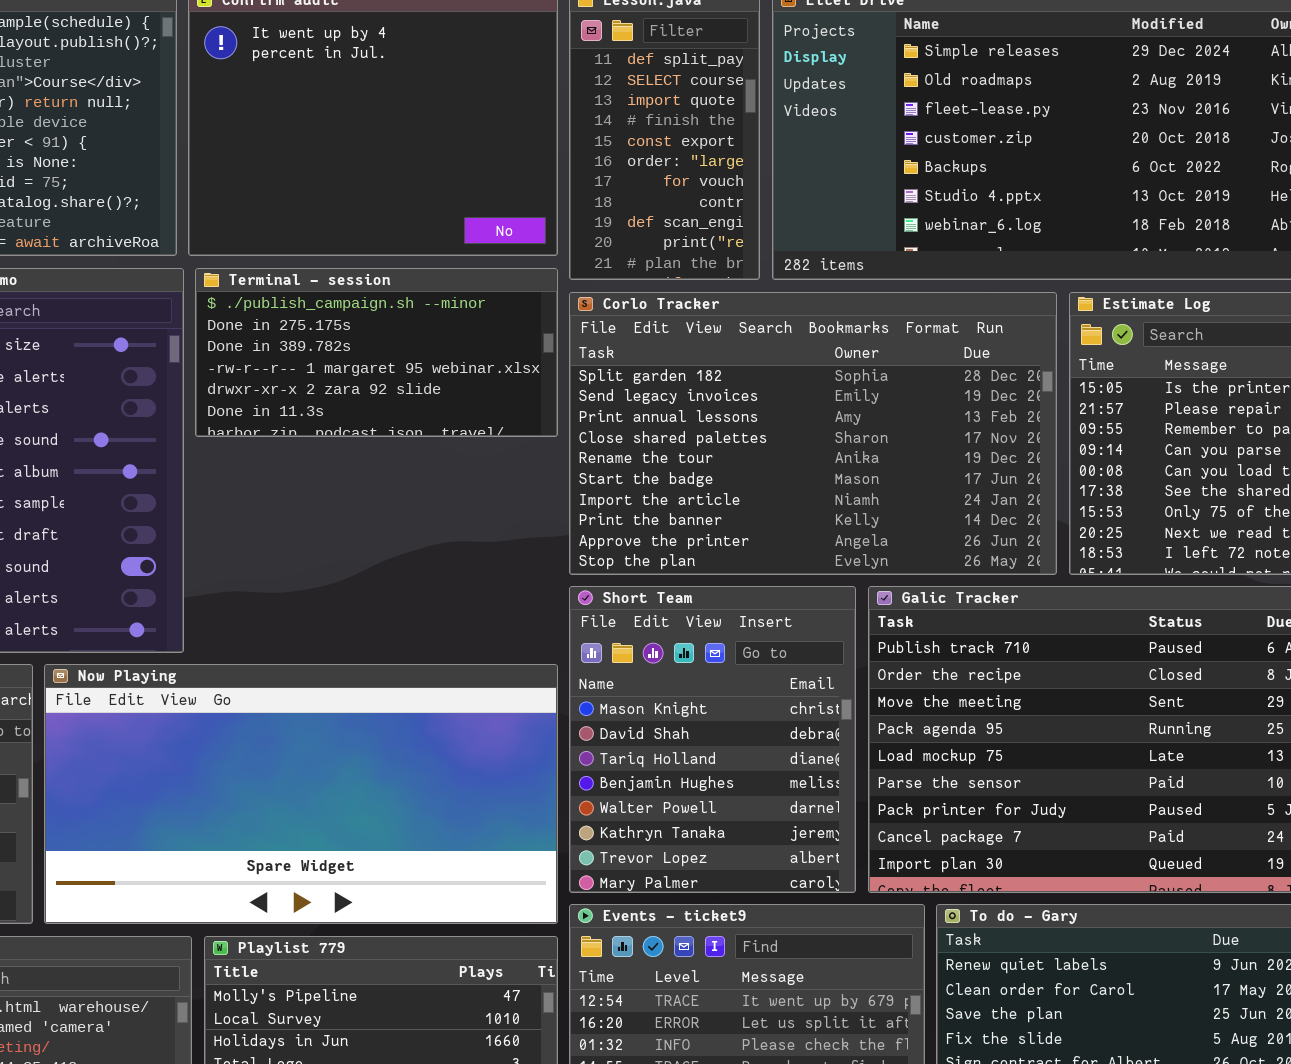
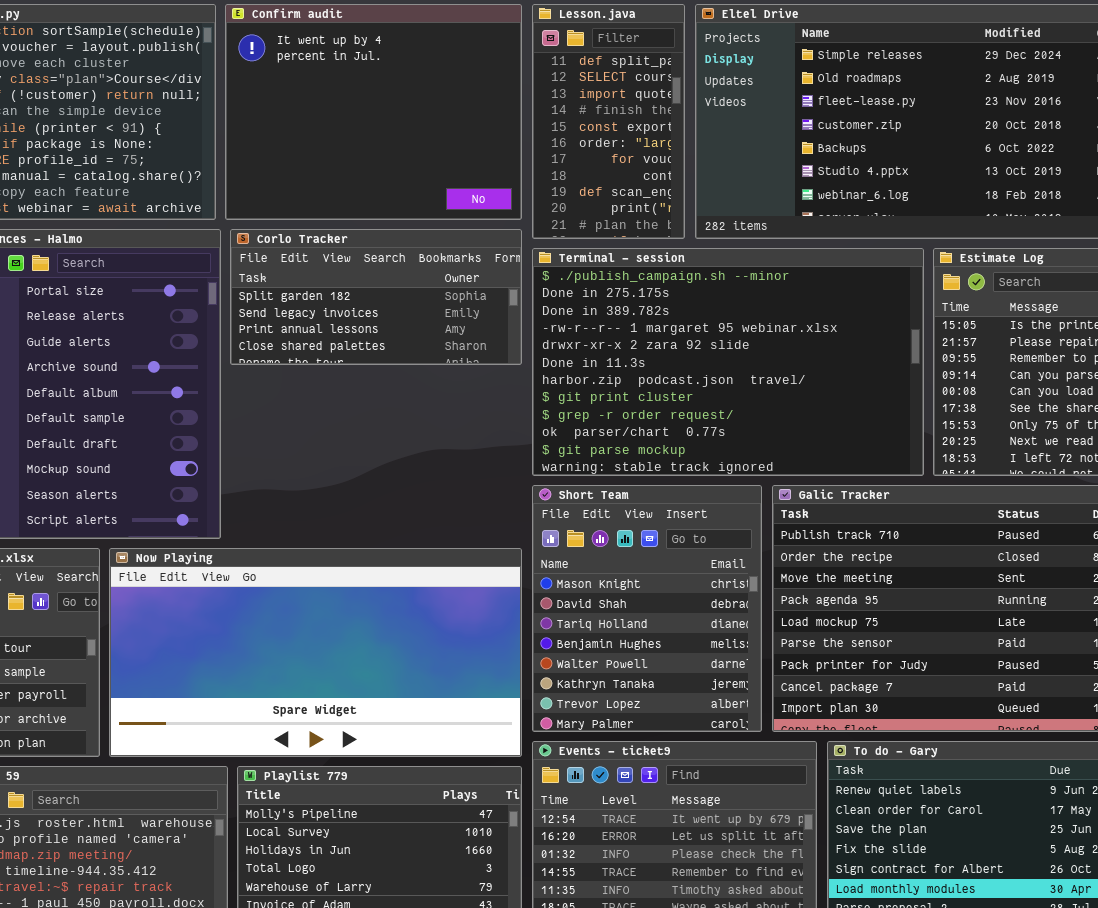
Terminal - session: [195,268,558,437] -> [532,248,924,476], moved, resized
Corlo Tracker: [569,292,1057,575] -> [230,229,522,365], moved, resized

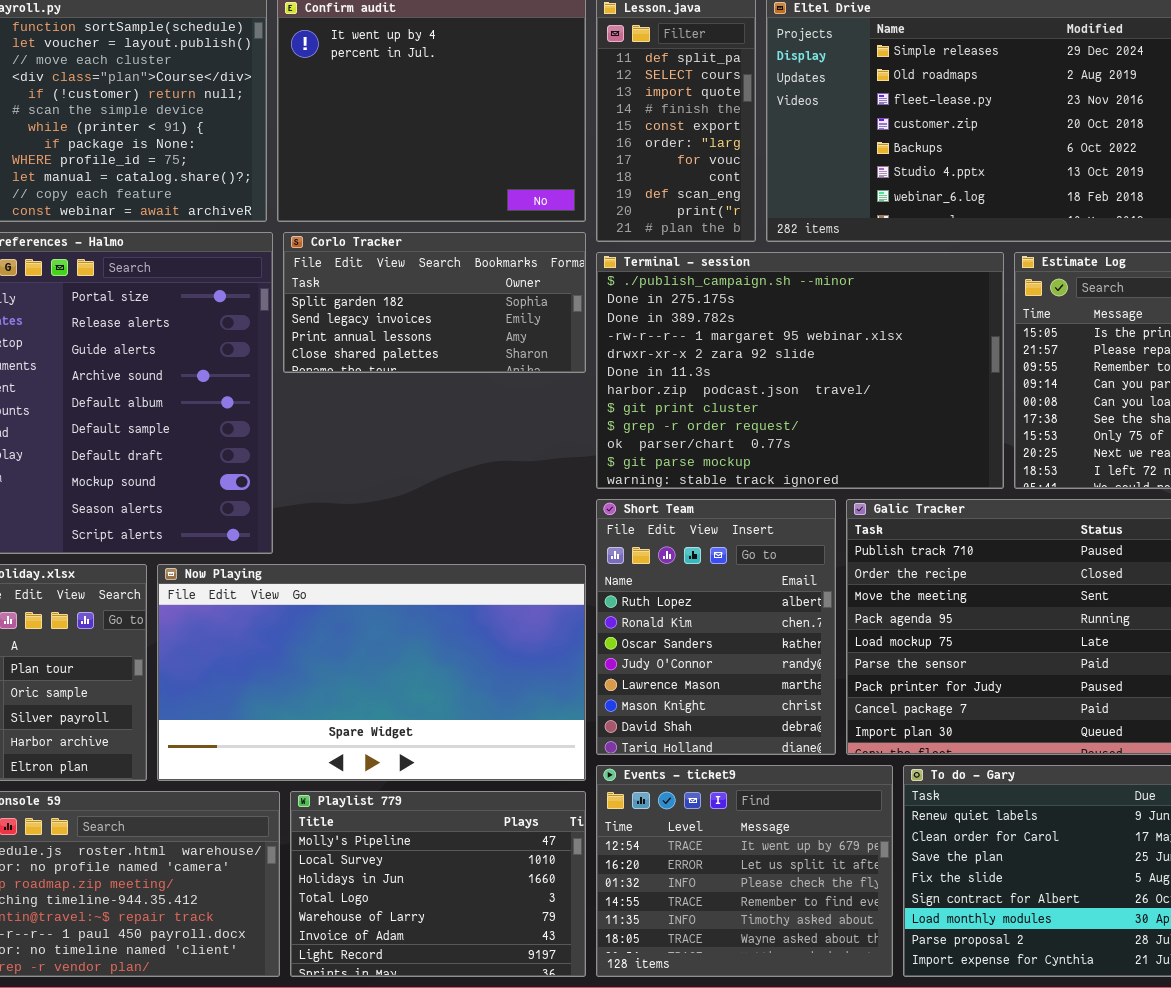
Short Team: [532,485,762,732] -> [596,499,836,755], scrolled up 5 rows

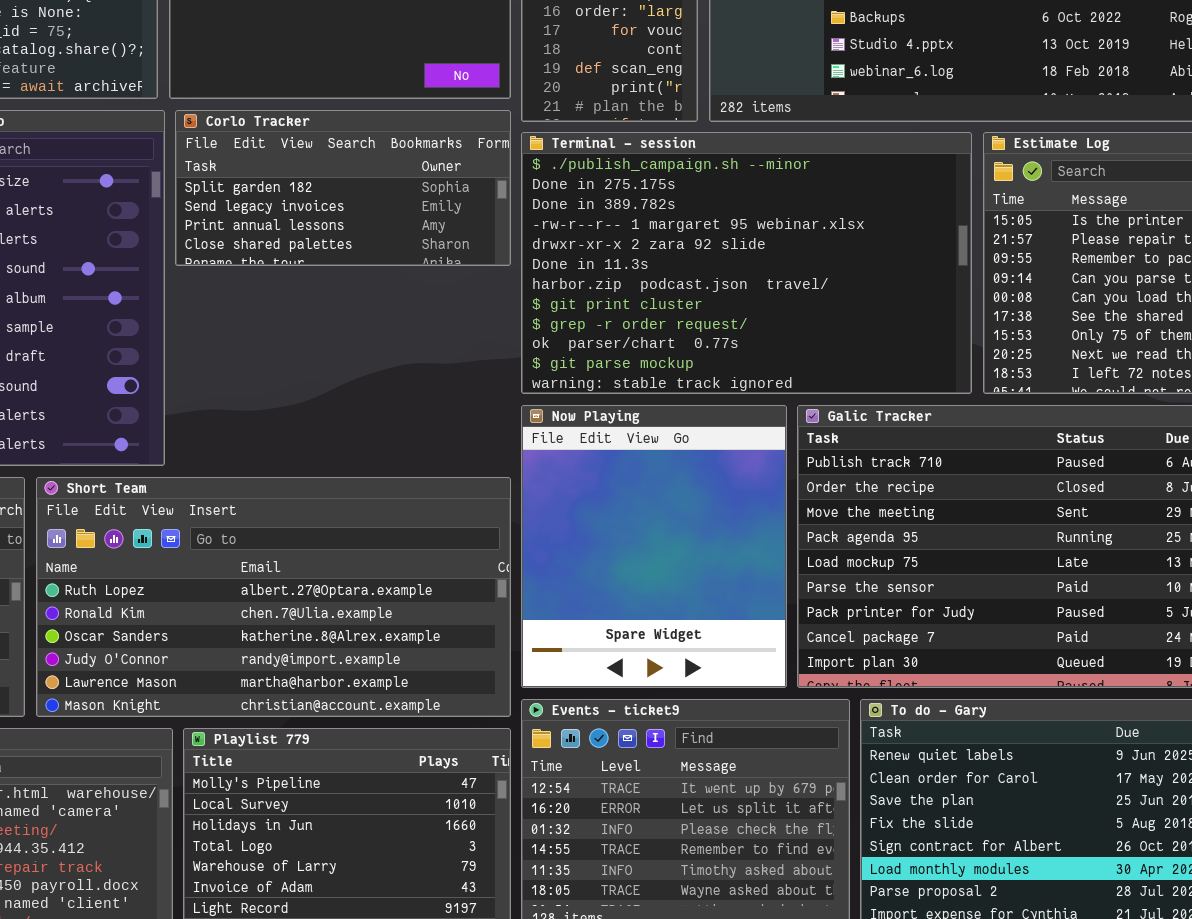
Short Team: [596,499,836,755] -> [36,477,511,717], moved, resized
Now Playing: [157,564,586,781] -> [521,405,787,688], moved, resized

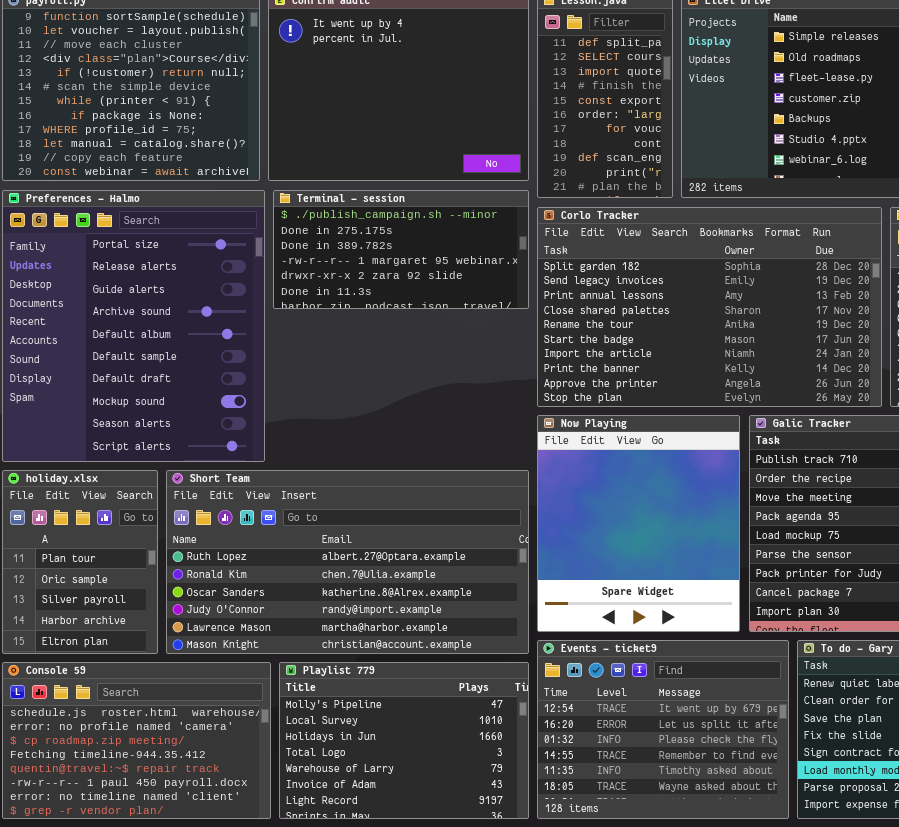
Corlo Tracker: [175,110,511,266] -> [537,207,882,407], moved, resized
Terminal - session: [521,132,972,394] -> [273,190,529,309], moved, resized

